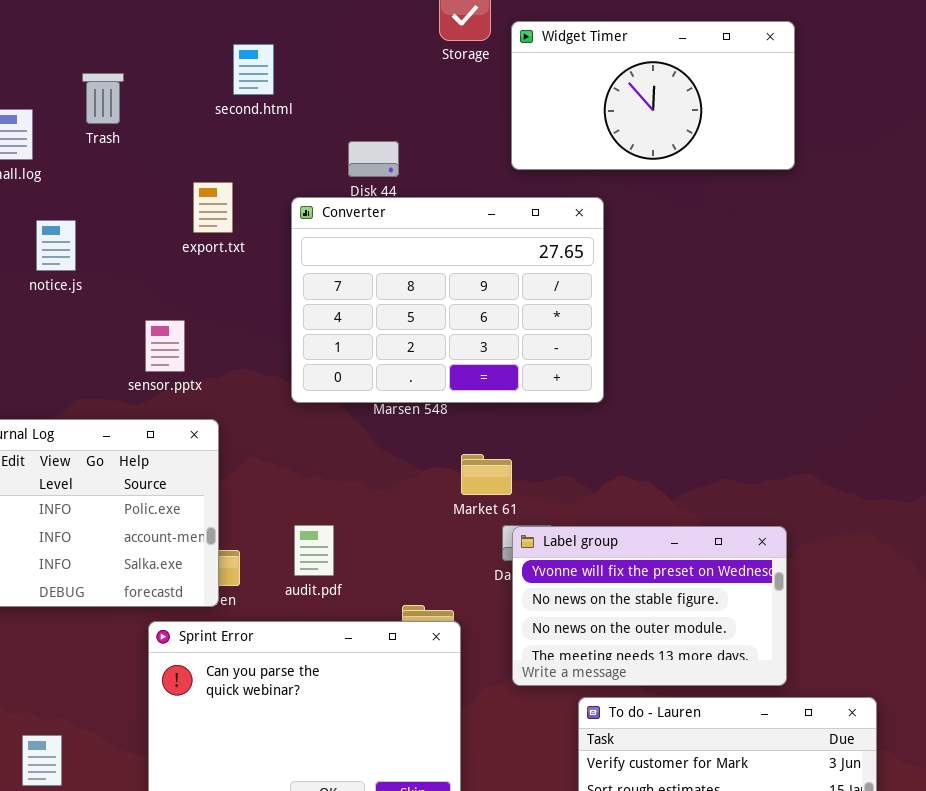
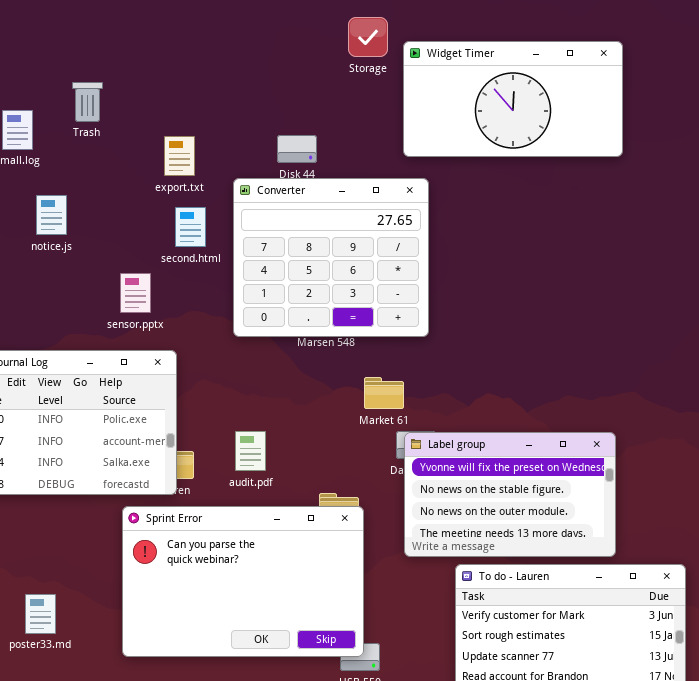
second.html: [233,44,274,95] -> [175,207,206,247], moved
export.txt: [193,182,233,233] -> [164,136,195,176], moved
Converter: [291,197,604,403] -> [233,178,429,337], resized

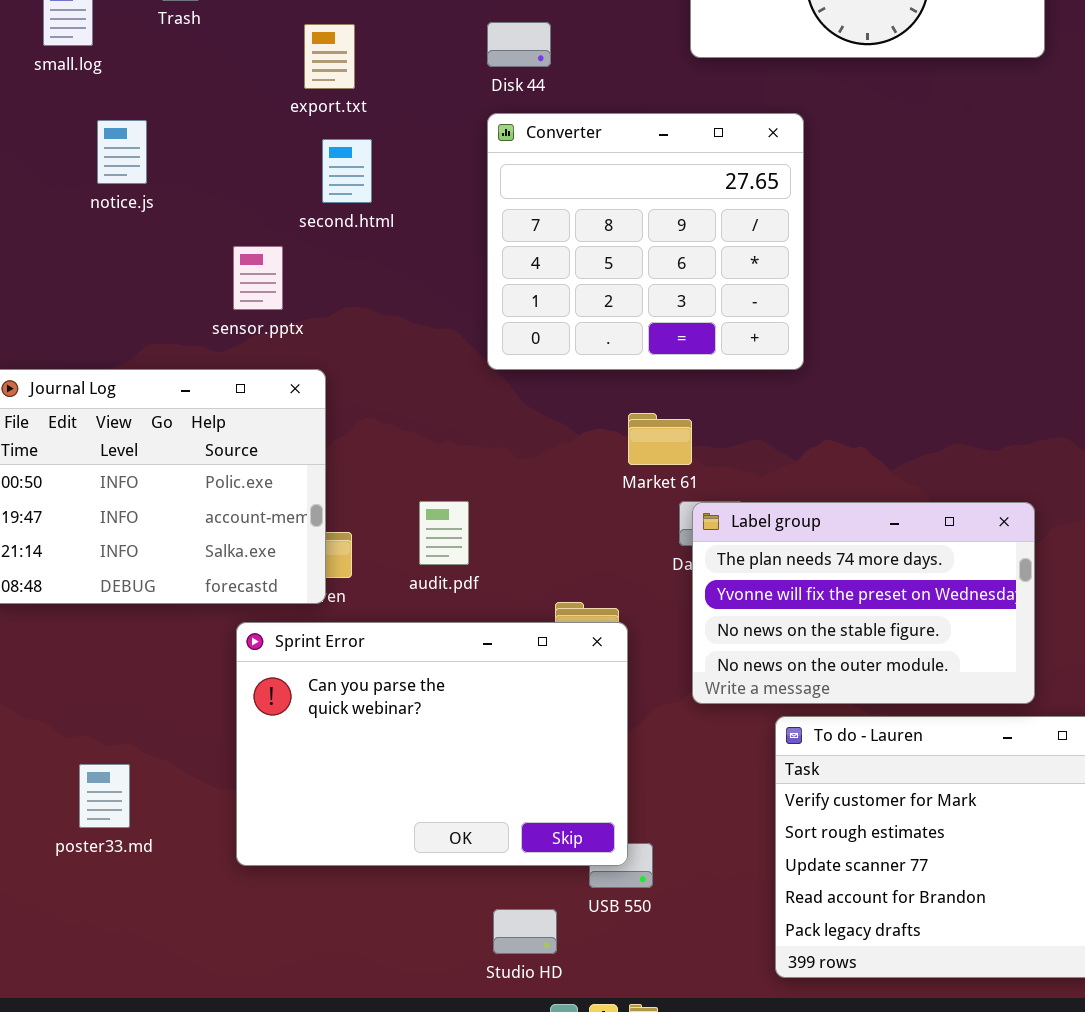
Converter: [233,178,429,337] -> [487,113,804,370], moved
Label group: [404,432,616,557] -> [692,502,1035,704], scrolled up 1 row

